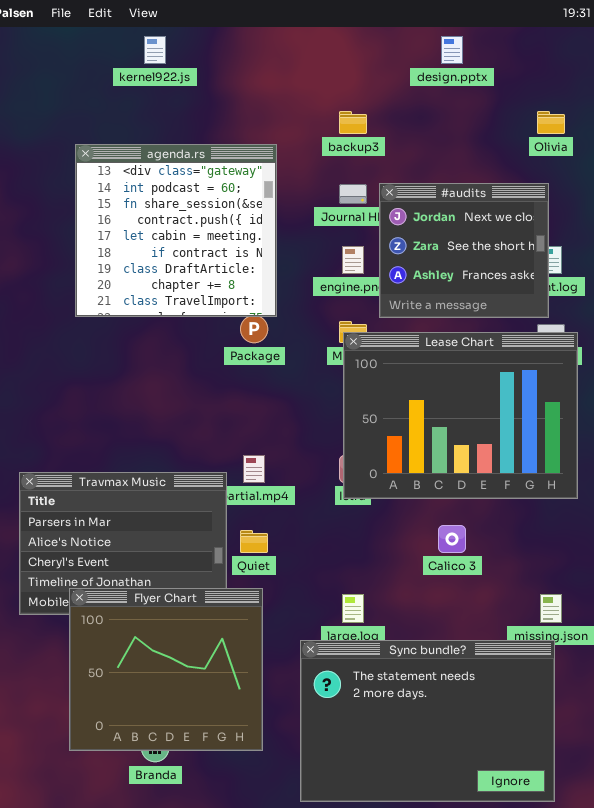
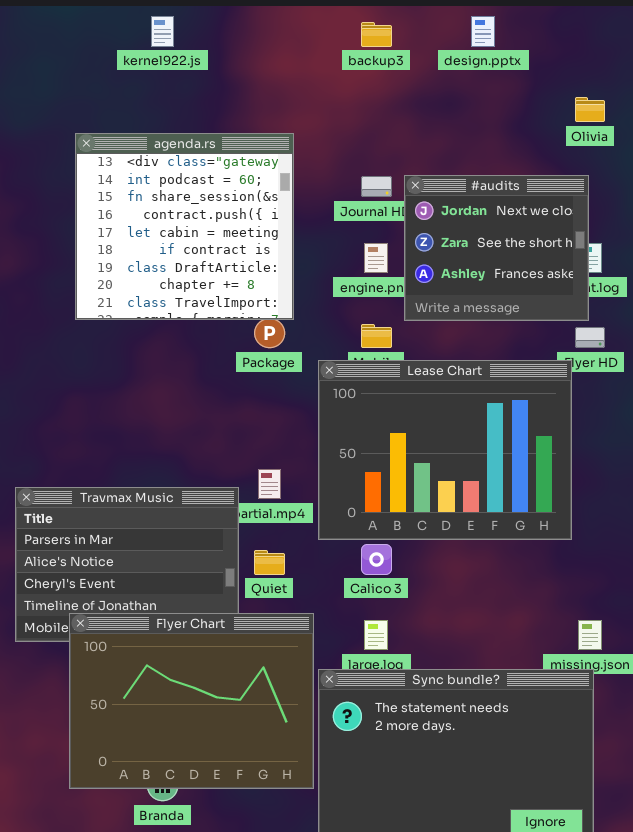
backup3: [339,111,367,134] -> [361,22,392,47], moved
Lease Chart: [343,332,578,499] -> [318,360,572,540], moved
Calico 3: [438,525,466,553] -> [361,544,392,575], moved
Flyer Chart: [69,588,263,751] -> [69,613,314,789], resized

